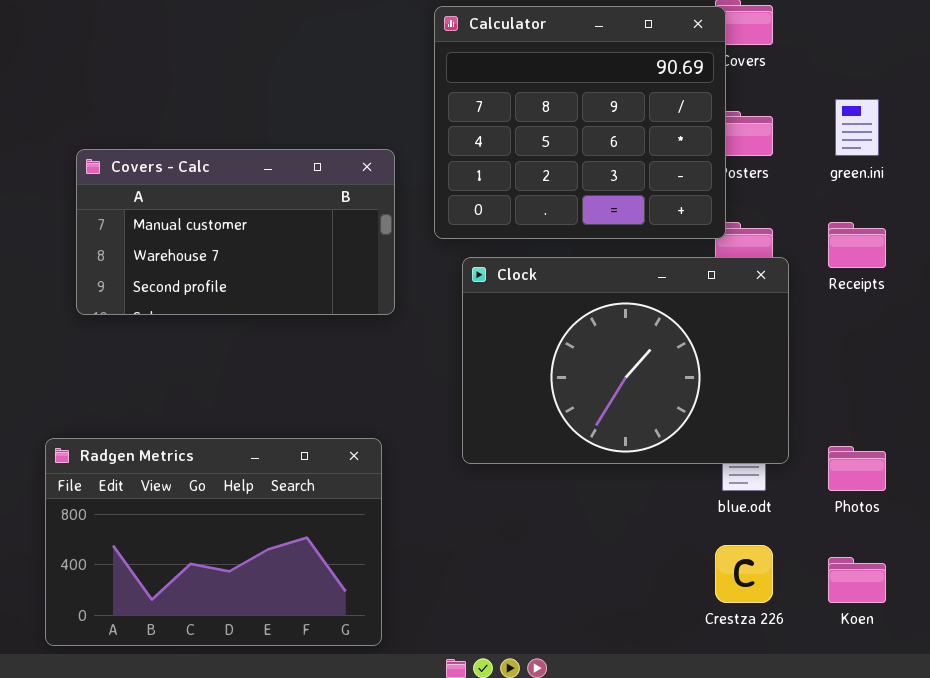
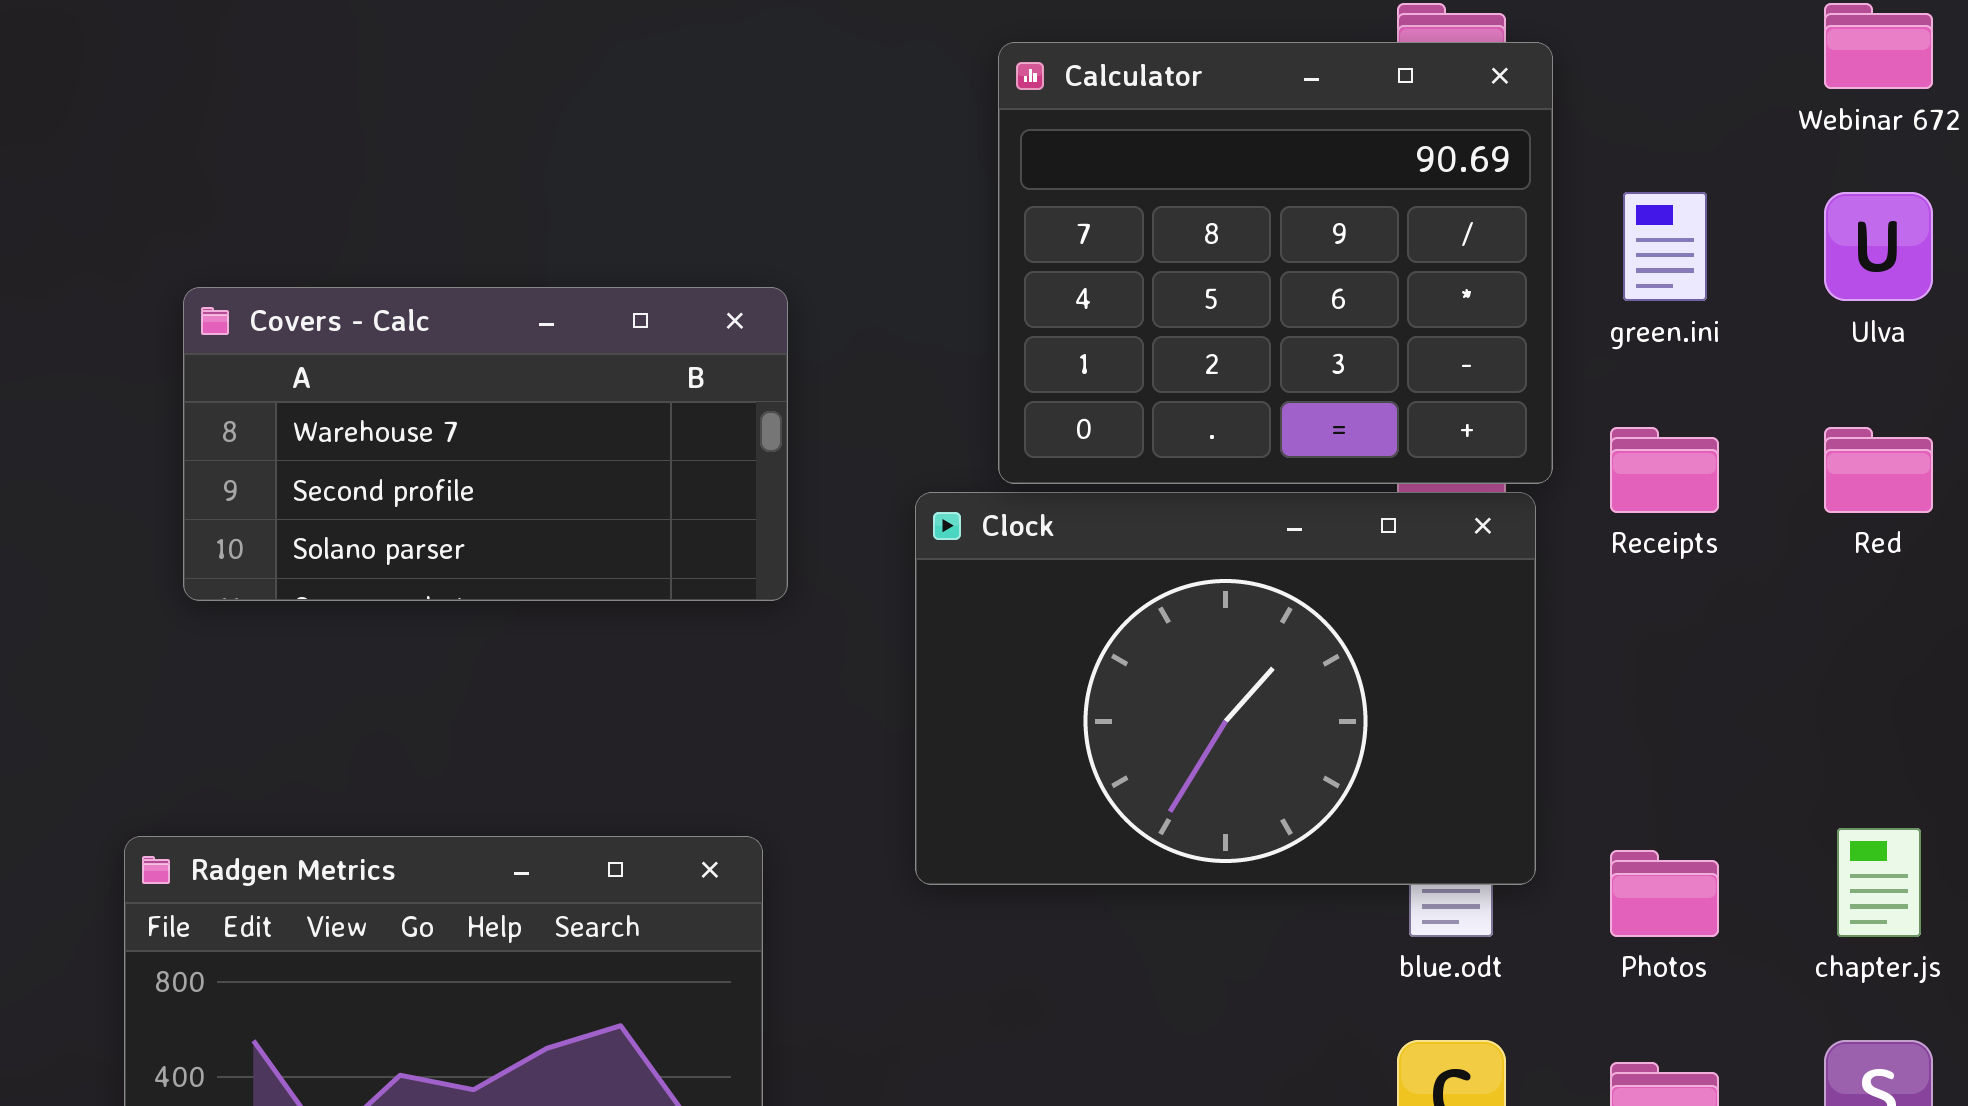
Calculator: [434,6,726,239] -> [998,42,1553,484], moved
Covers - Calc: [76,149,395,315] -> [183,287,788,601], scrolled down 1 row

